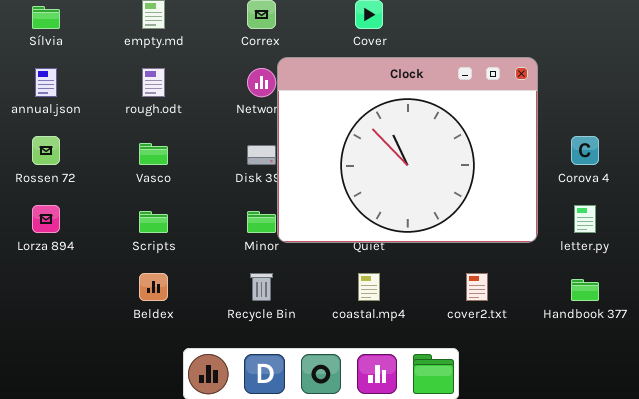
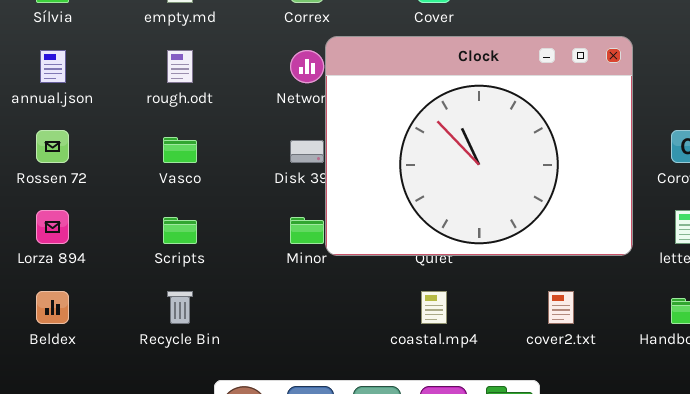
Beldex: [139,273,168,301] -> [36,291,69,324], moved
Recycle Bin: [250,273,273,301] -> [167,291,193,324], moved

